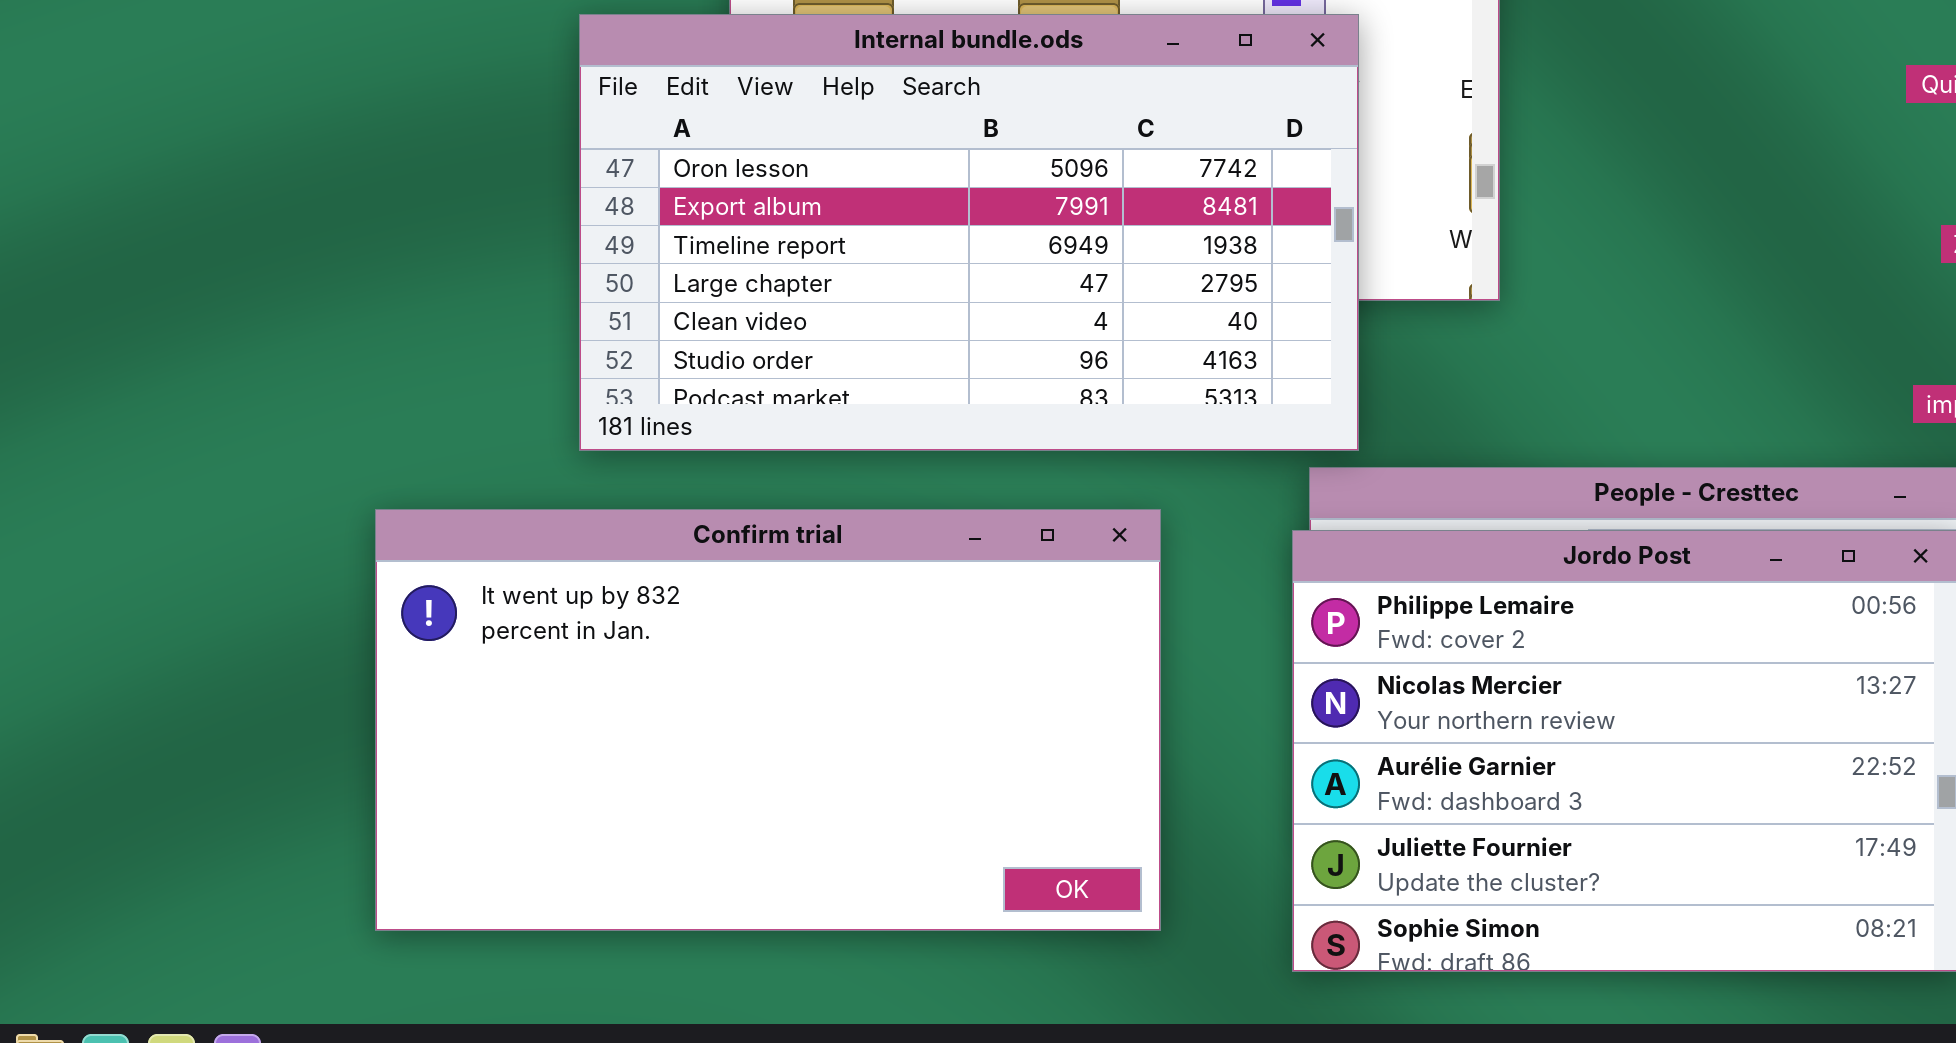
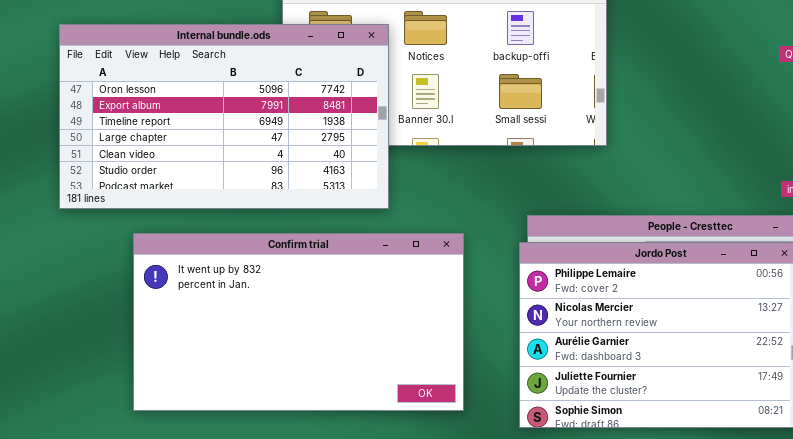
Internal bundle.ods: [579,14,1359,451] -> [59,24,389,209], moved

